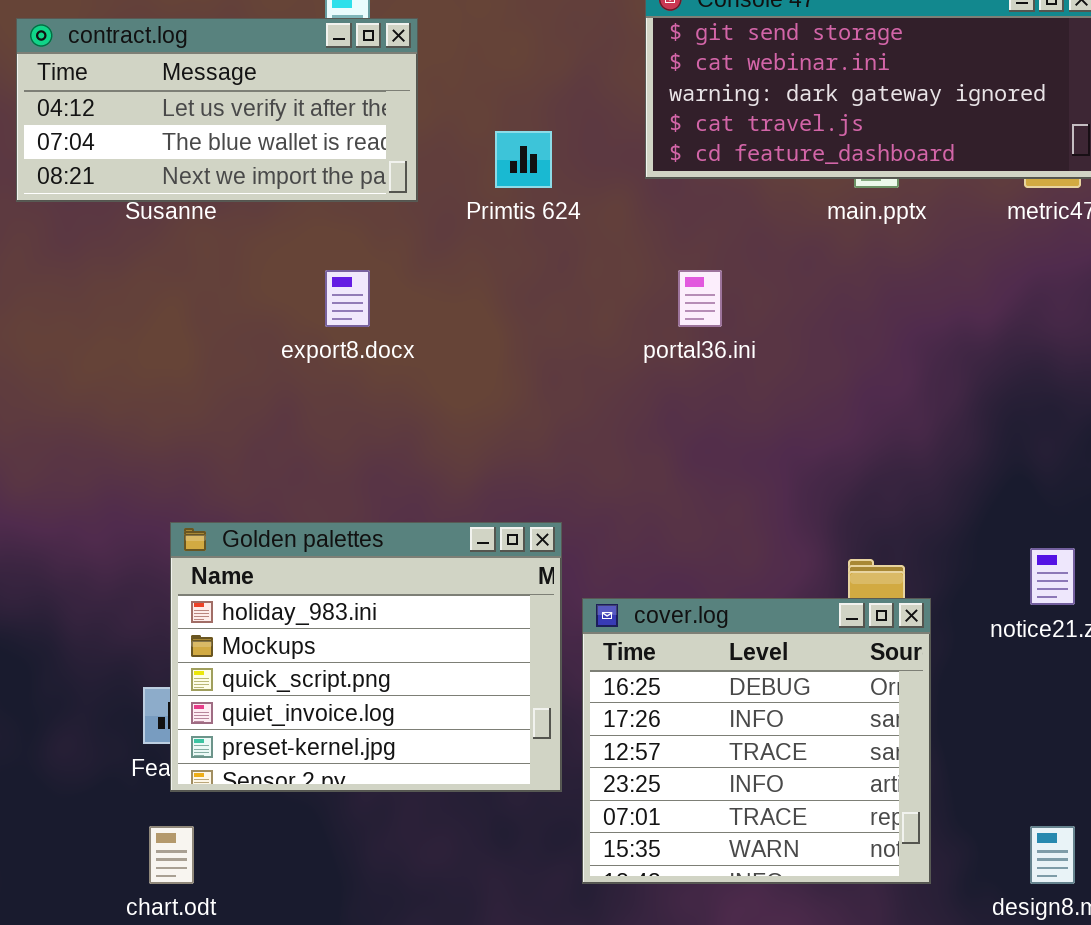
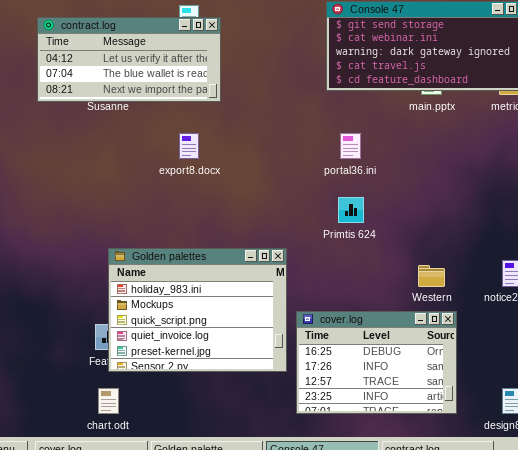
Primtis 624: [495,131,552,188] -> [338,197,364,223], moved
cover.log: [582,598,931,884] -> [296,311,457,414], resized

